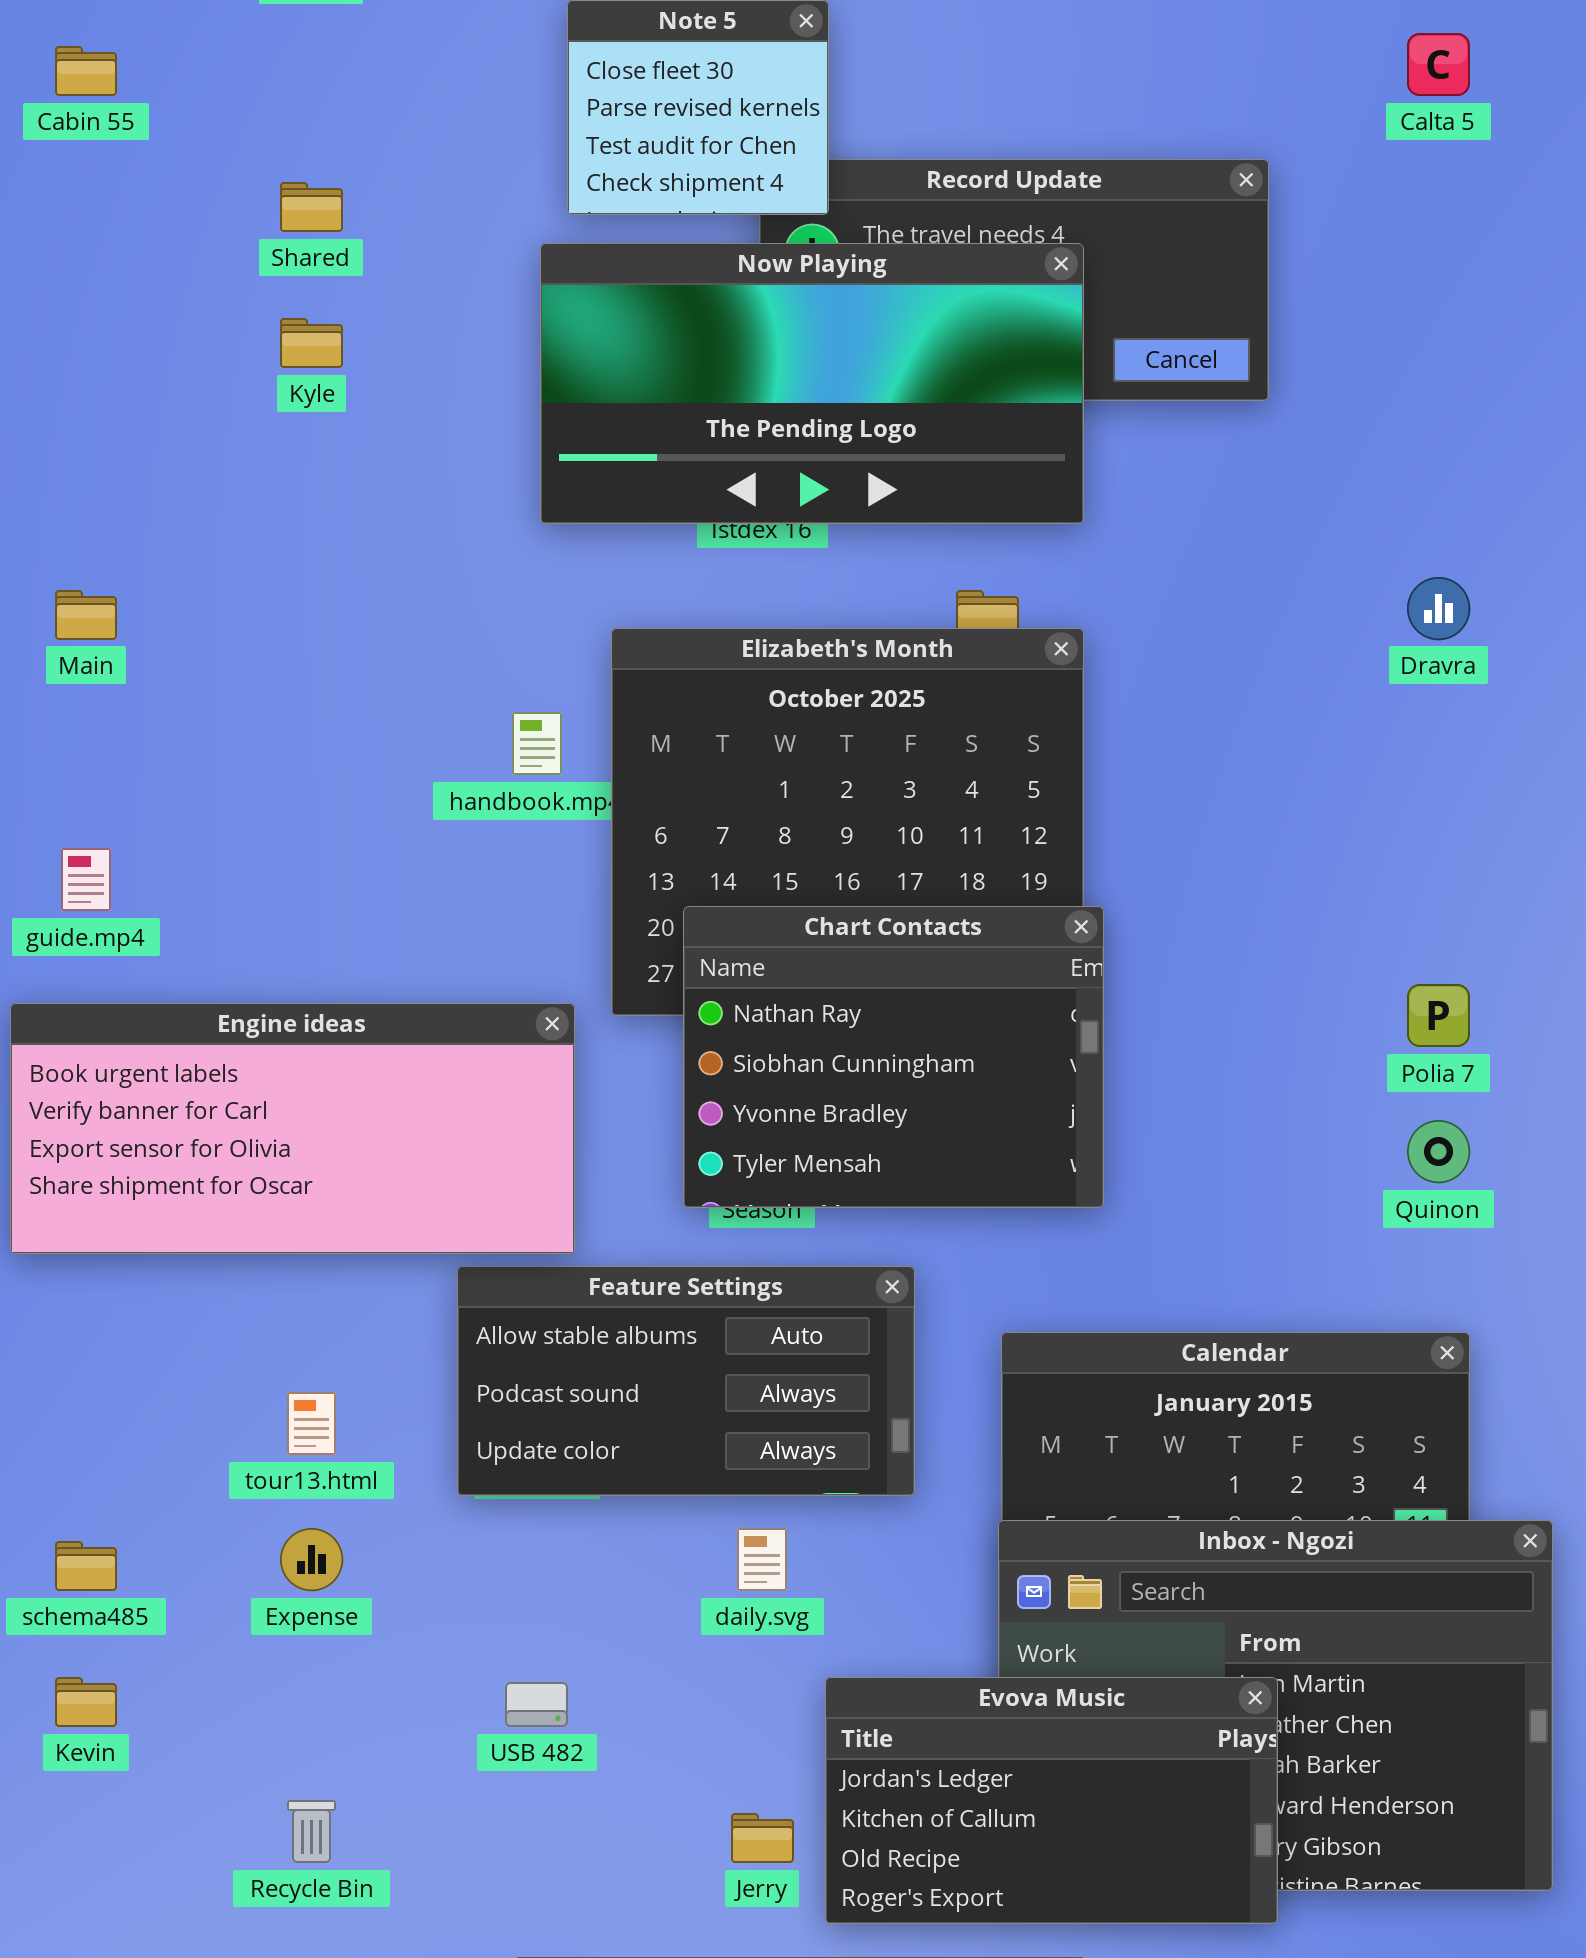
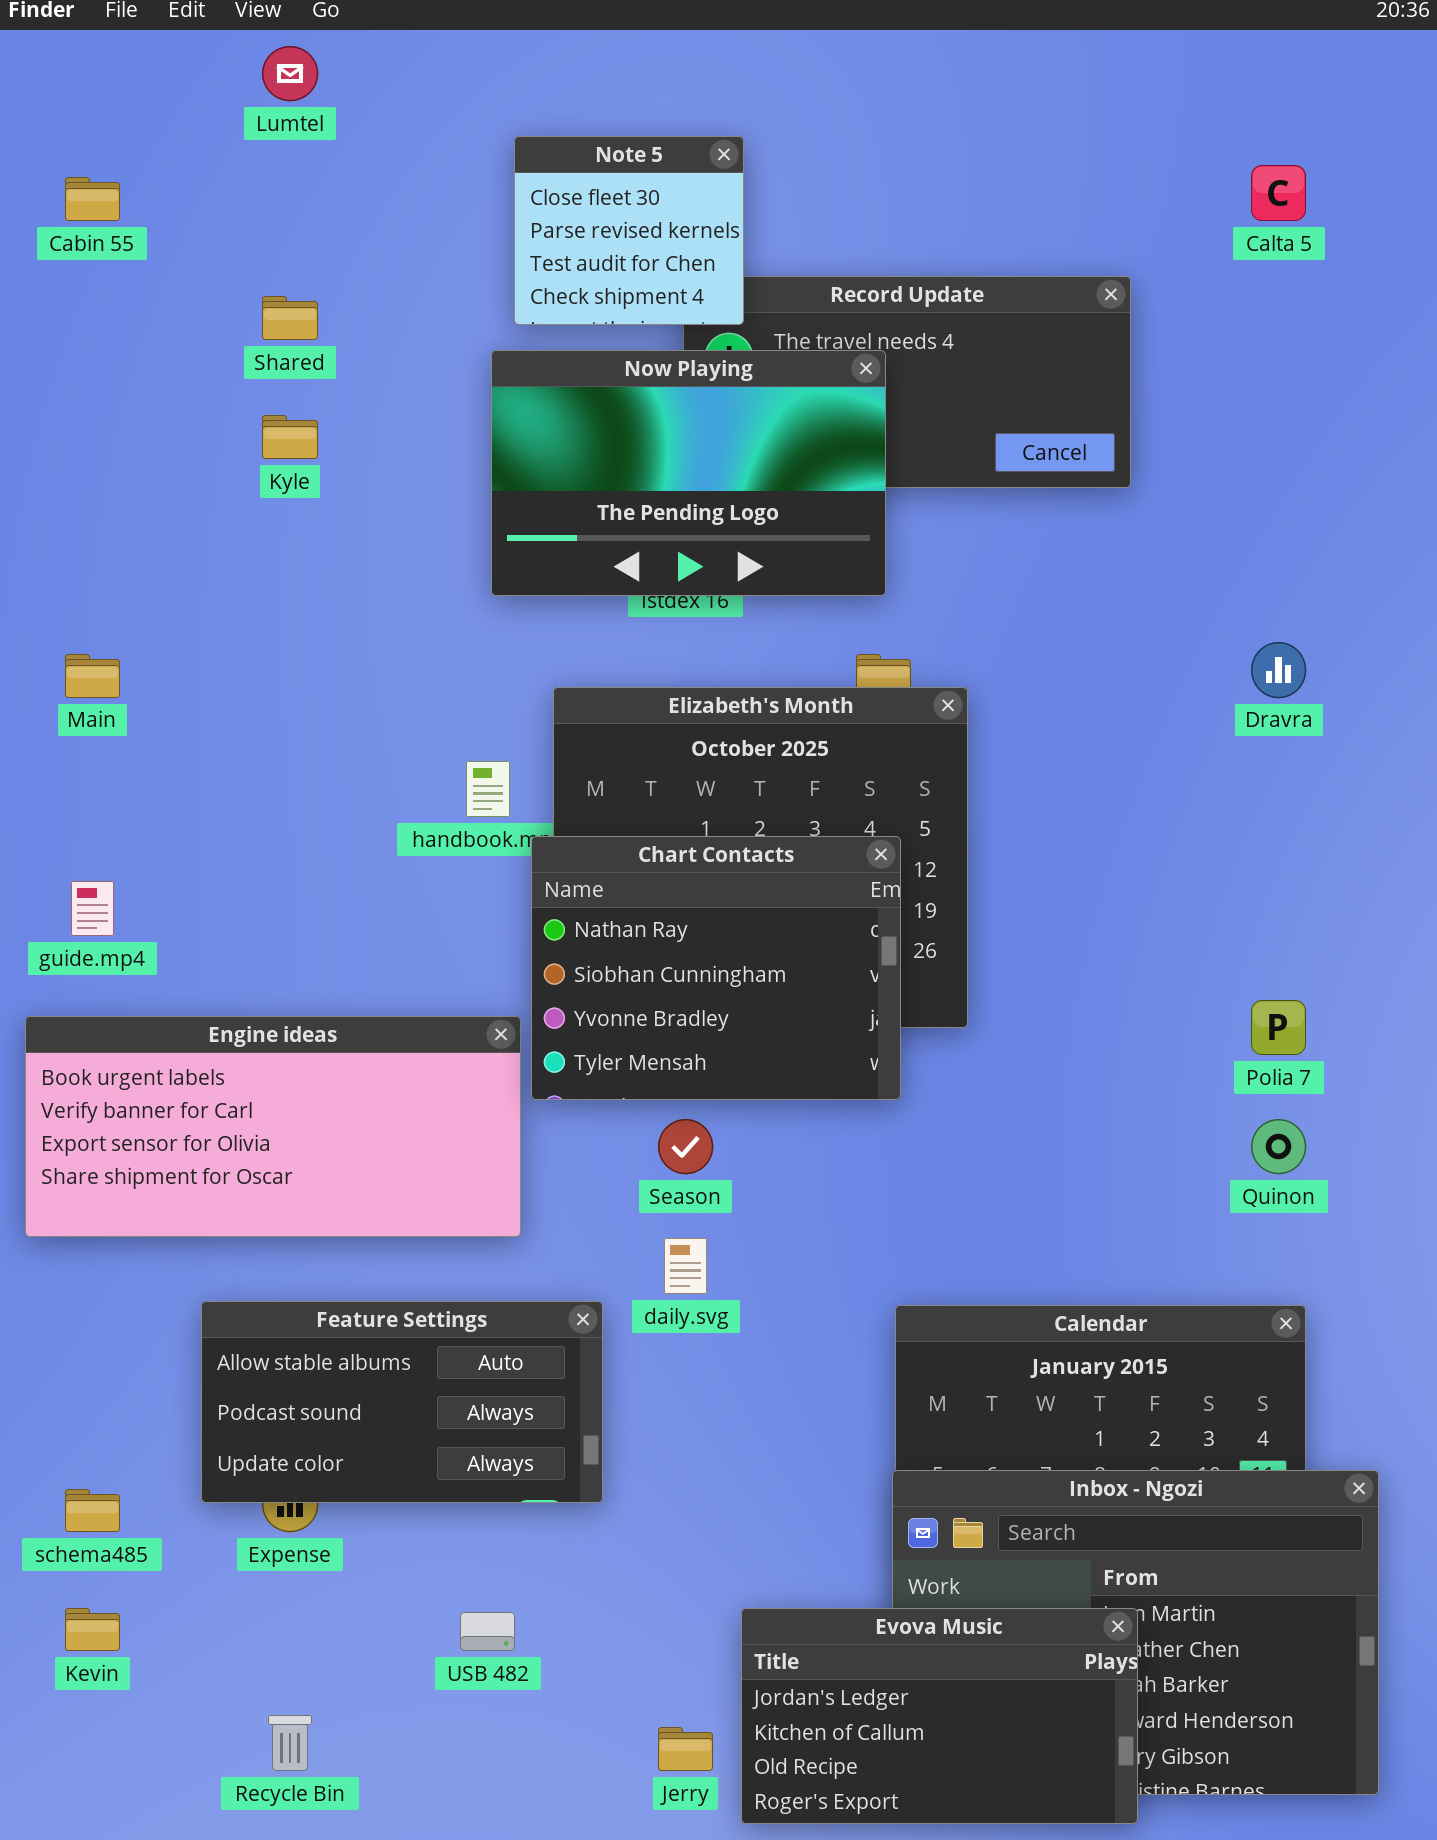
Now Playing: [540,243,1084,524] -> [491,350,886,596], resized
Chart Contacts: [683,906,1104,1208] -> [531,836,901,1100], moved
Feature Settings: [457,1266,915,1496] -> [201,1301,603,1503], moved
daily.svg: [737,1528,787,1591] -> [664,1238,707,1294], moved

